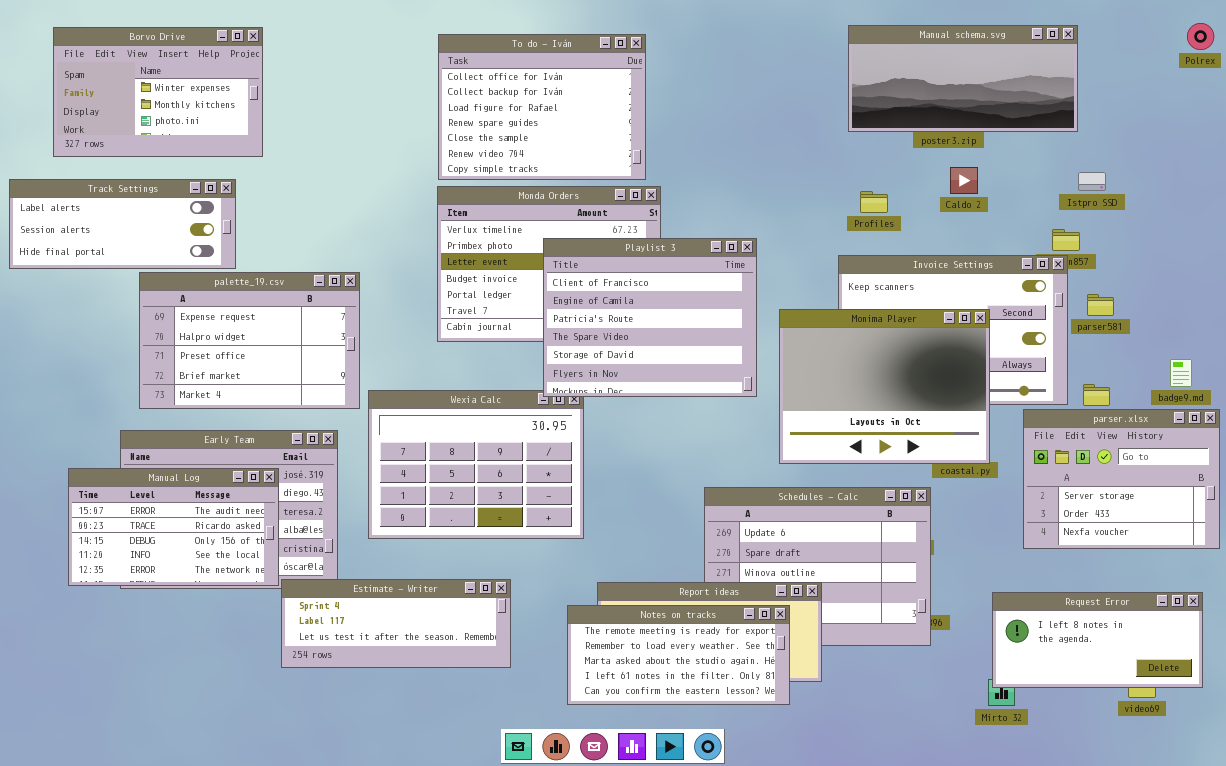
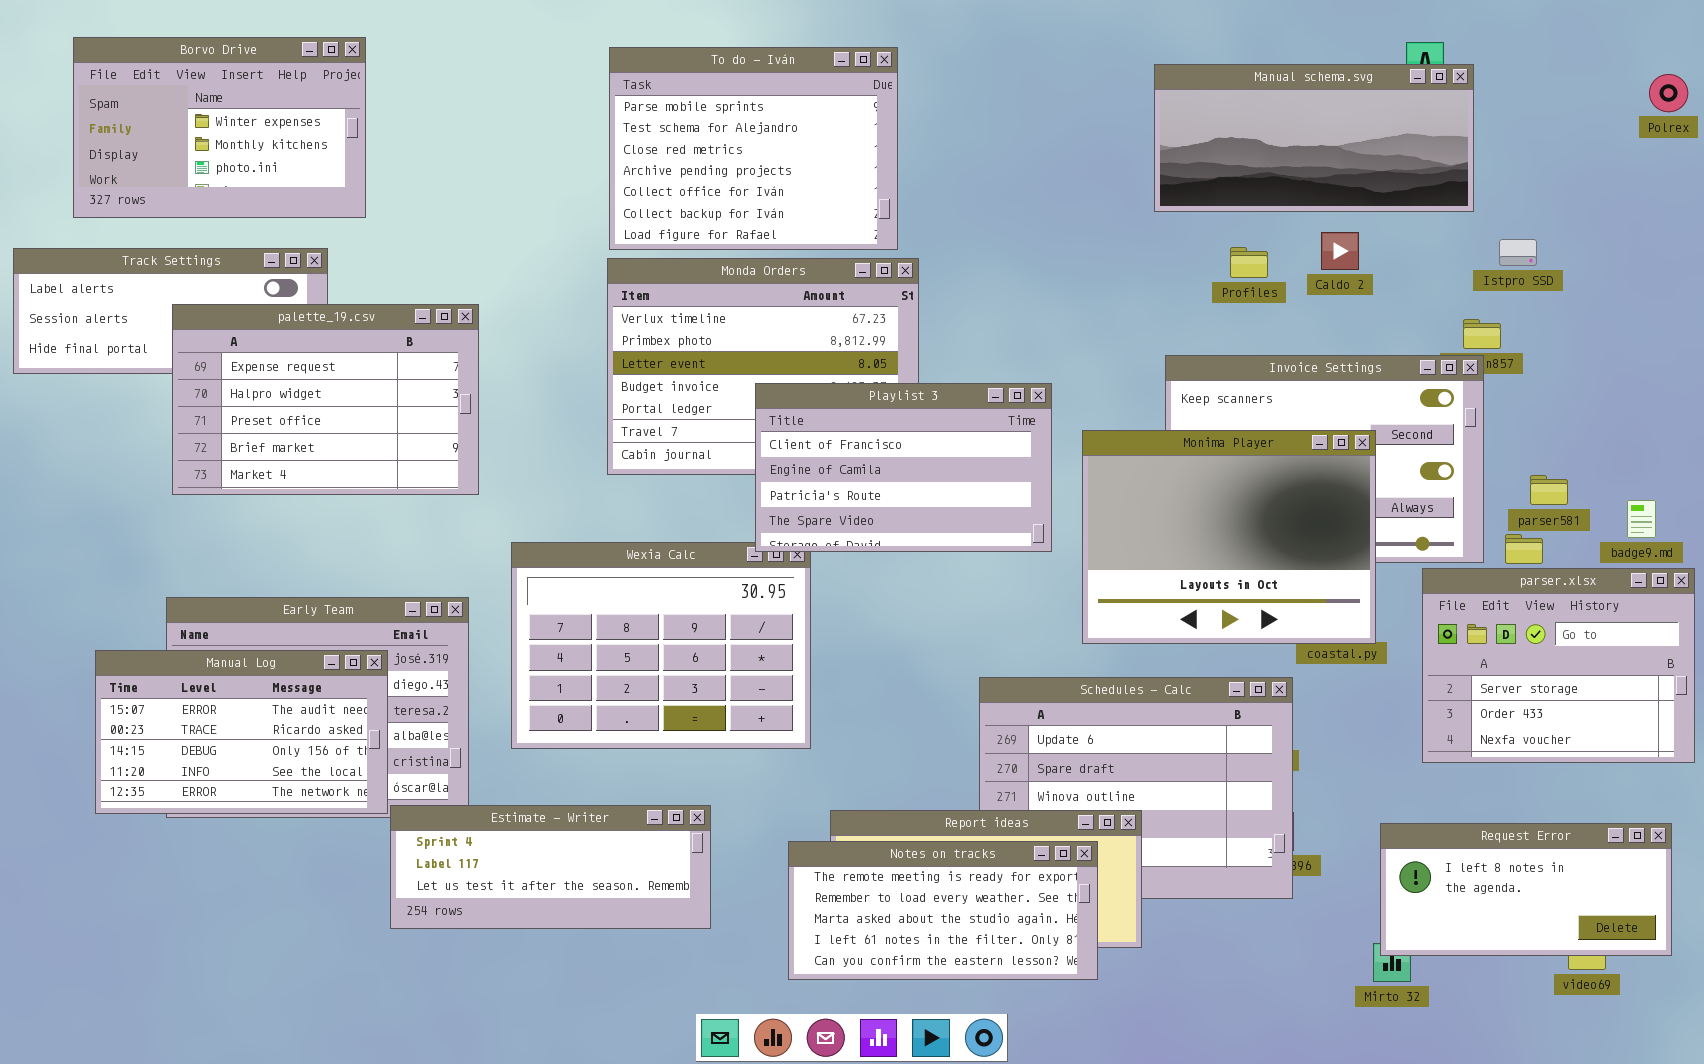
Polrex: [1187,23,1214,50] -> [1649,74,1688,112], moved
Manual schema.svg: [848,25,1078,132] -> [1154,64,1474,212], moved
To do - Iván: [438,34,646,180] -> [609,47,898,250], scrolled up 4 rows
Profiles: [860,191,888,213] -> [1230,247,1268,278], moved
Playlist 3: [543,238,757,397] -> [755,383,1052,552], resized
palette_19.csv: [139,272,360,409] -> [172,304,479,495], moved
parser581: [1087,294,1114,316] -> [1530,475,1568,505], moved

